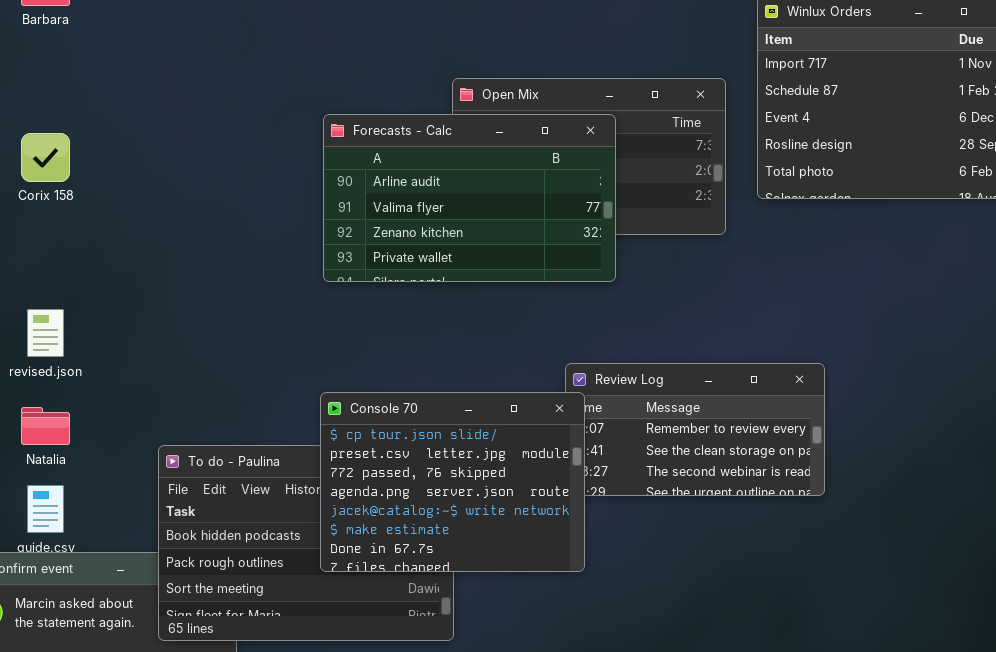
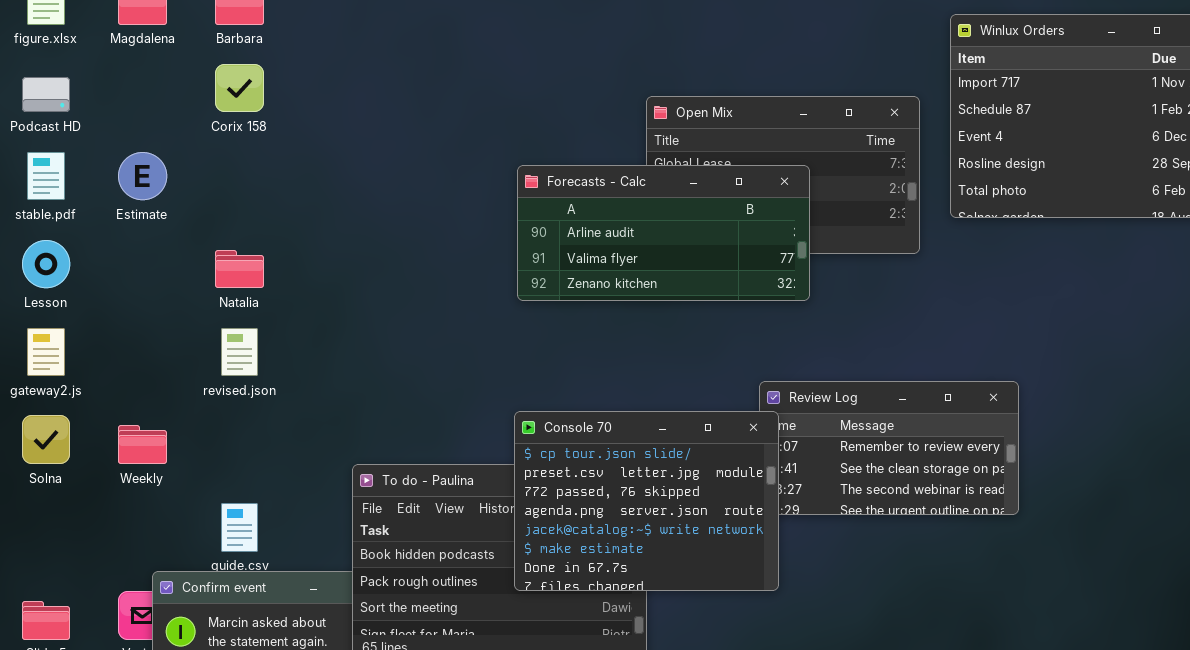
Forecasts - Calc: [323,114,616,282] -> [517,165,810,301], resized
Corix 158: [21,133,70,182] -> [215,64,264,112], moved
Natalia: [21,407,70,445] -> [215,250,264,288], moved

